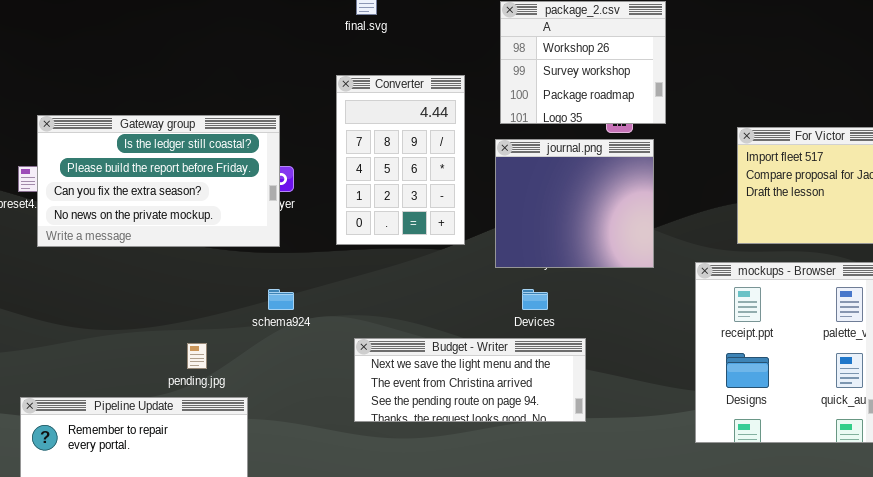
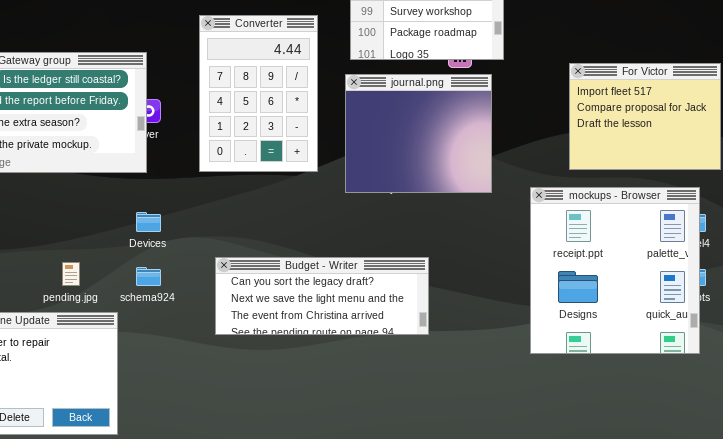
schema924: [268,289,294,310] -> [136,267,161,286], moved
Devices: [522,289,548,310] -> [136,212,161,232], moved
Budget - Writer: [354,338,586,422] -> [215,257,429,335], scrolled up 1 row

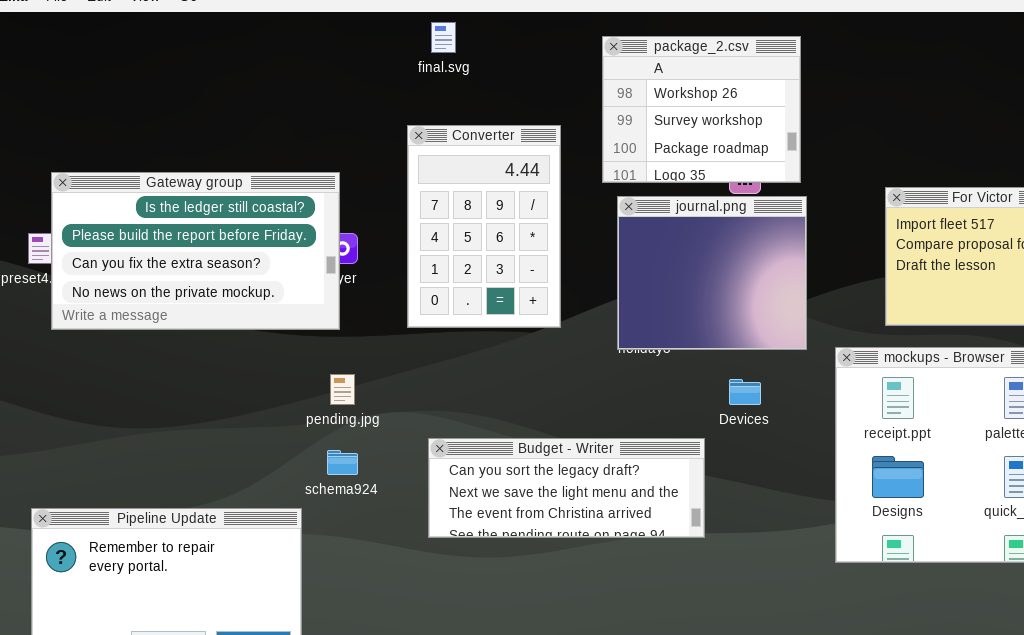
journal.png: [345,74,492,193] -> [617,196,807,350], moved
Devices: [136,212,161,232] -> [729,379,761,405], moved
pending.jpg: [62,262,80,286] -> [330,374,355,405], moved

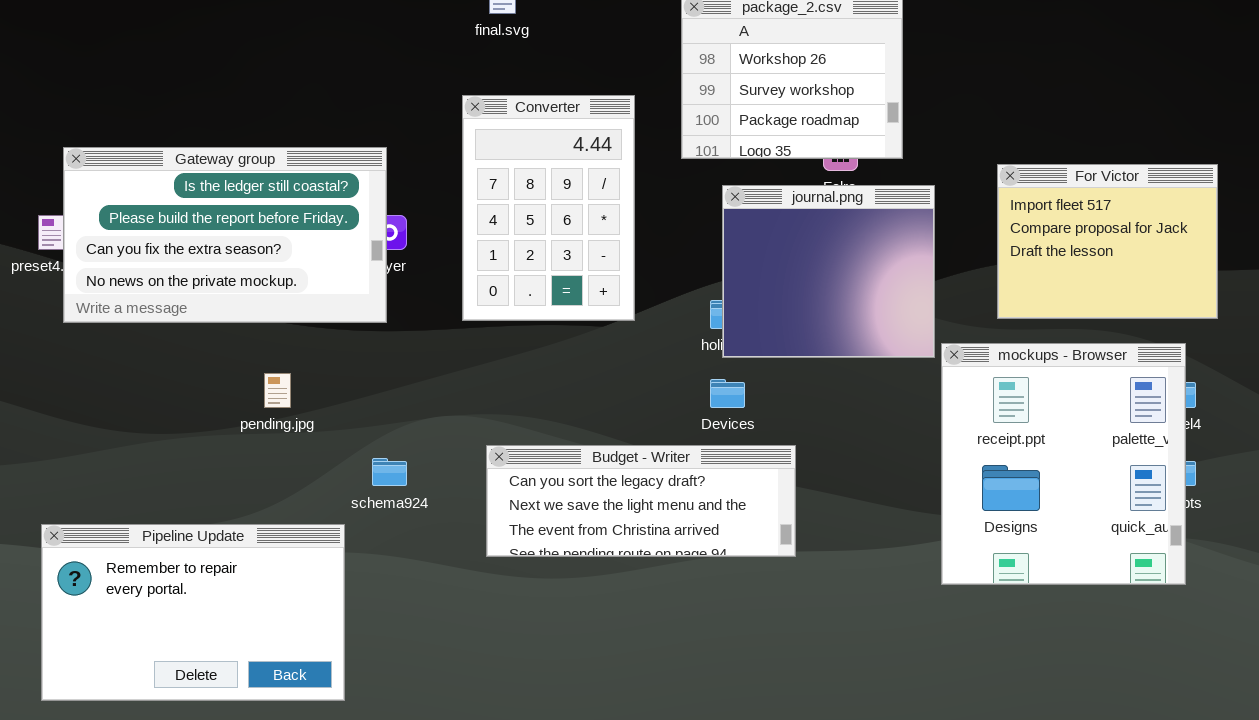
journal.png: [617,196,807,350] -> [722,185,935,358], moved
pending.jpg: [330,374,355,405] -> [264,373,291,408], moved
Devices: [729,379,761,405] -> [710,379,745,408], moved

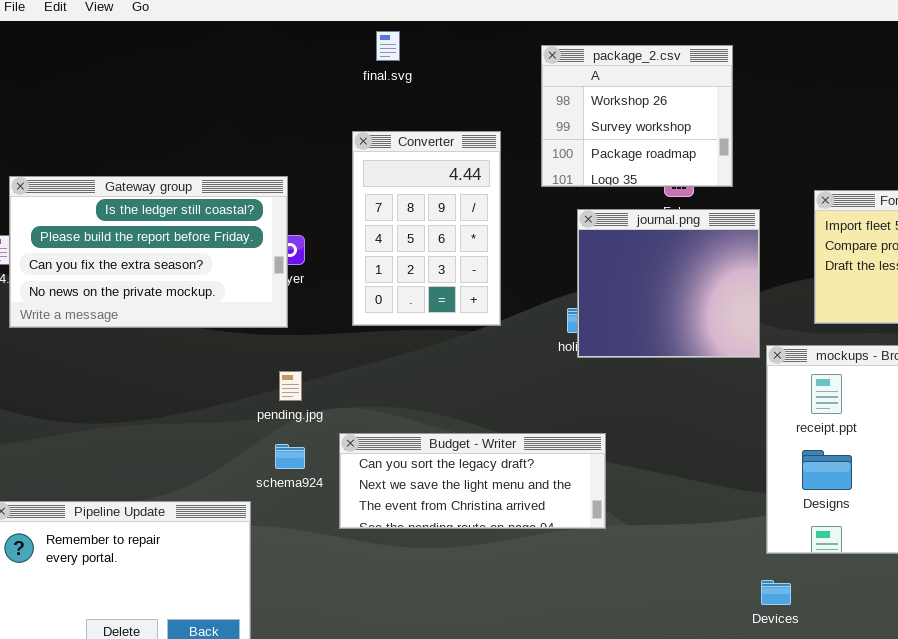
pending.jpg: [264,373,291,408] -> [279,371,302,401], moved
Devices: [710,379,745,408] -> [761,580,791,605], moved
Budget - Writer: [486,445,796,557] -> [339,433,606,529], moved

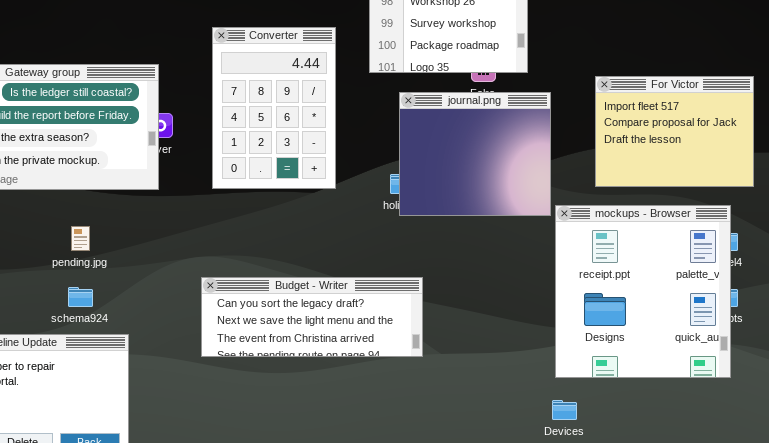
pending.jpg: [279,371,302,401] -> [71,226,90,251], moved
schema924: [275,444,305,469] -> [68,287,93,307], moved

